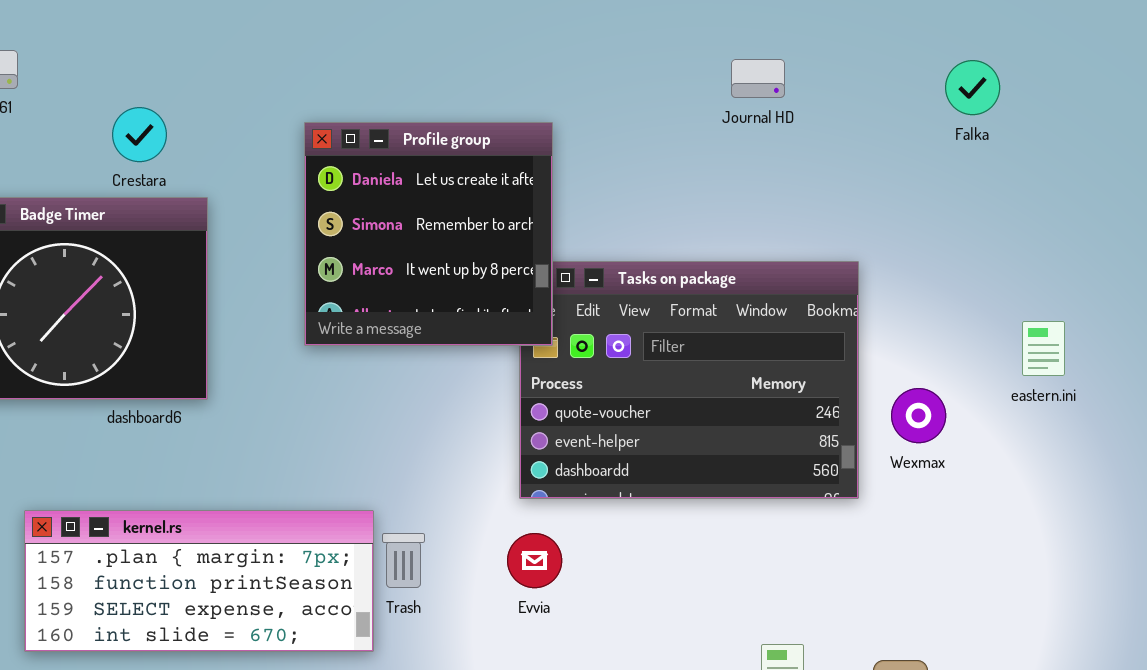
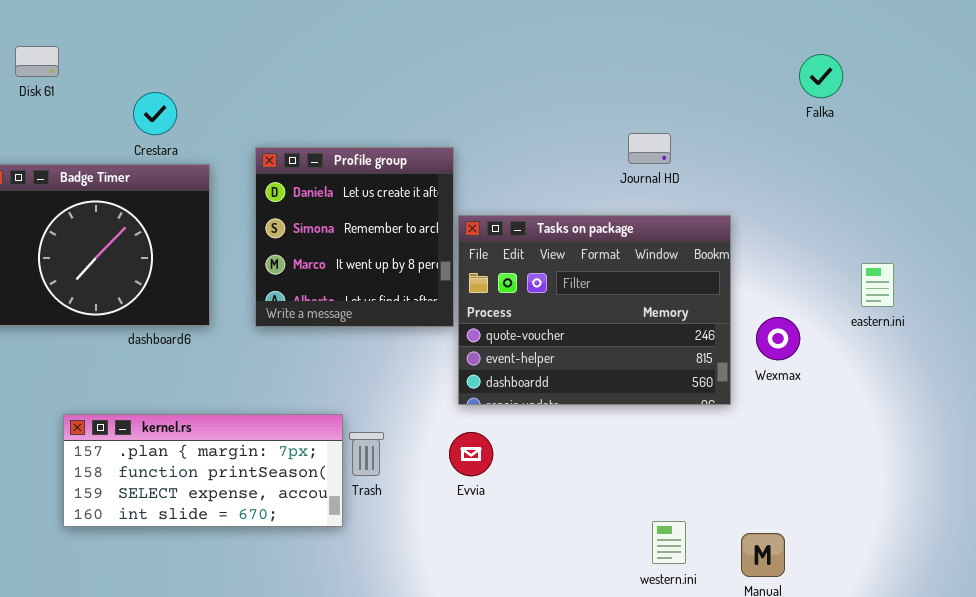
Journal HD: [731,59,785,98] -> [628,133,671,164], moved
Profile group: [304,122,553,346] -> [255,147,454,327], moved

